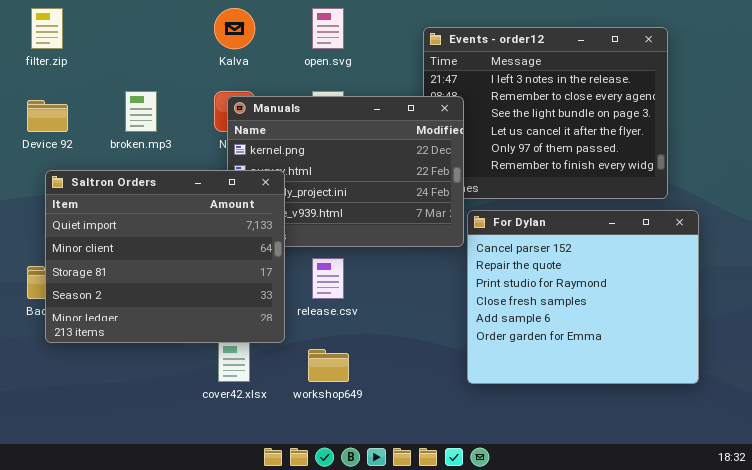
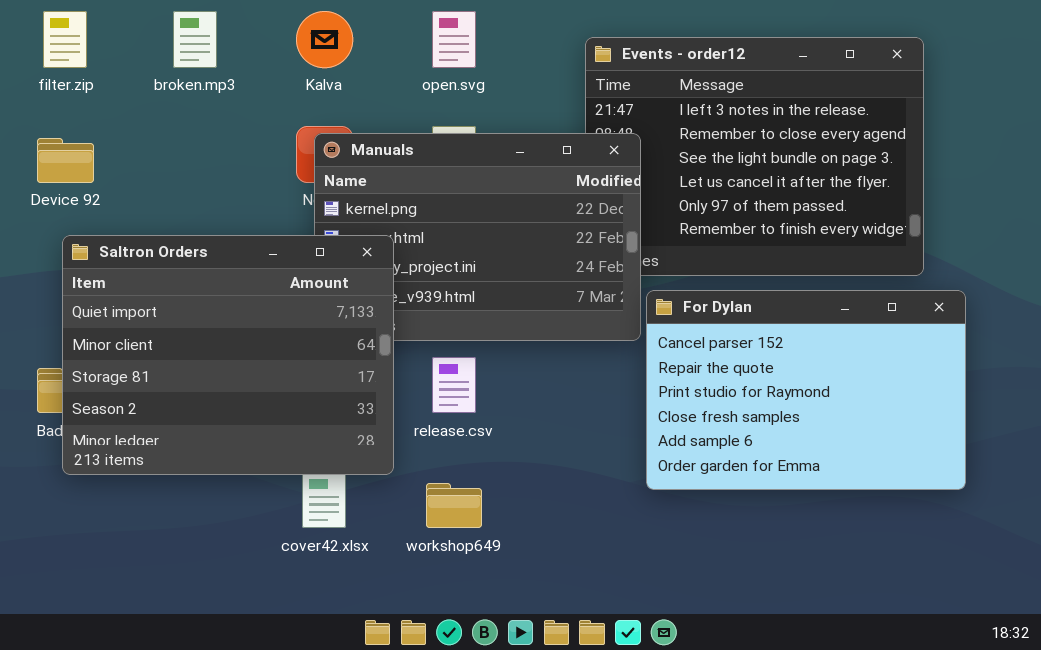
broken.mp3: [125,91,157,132] -> [173,11,217,68], moved
For Dylan: [467,210,699,384] -> [646,290,966,490], resized

